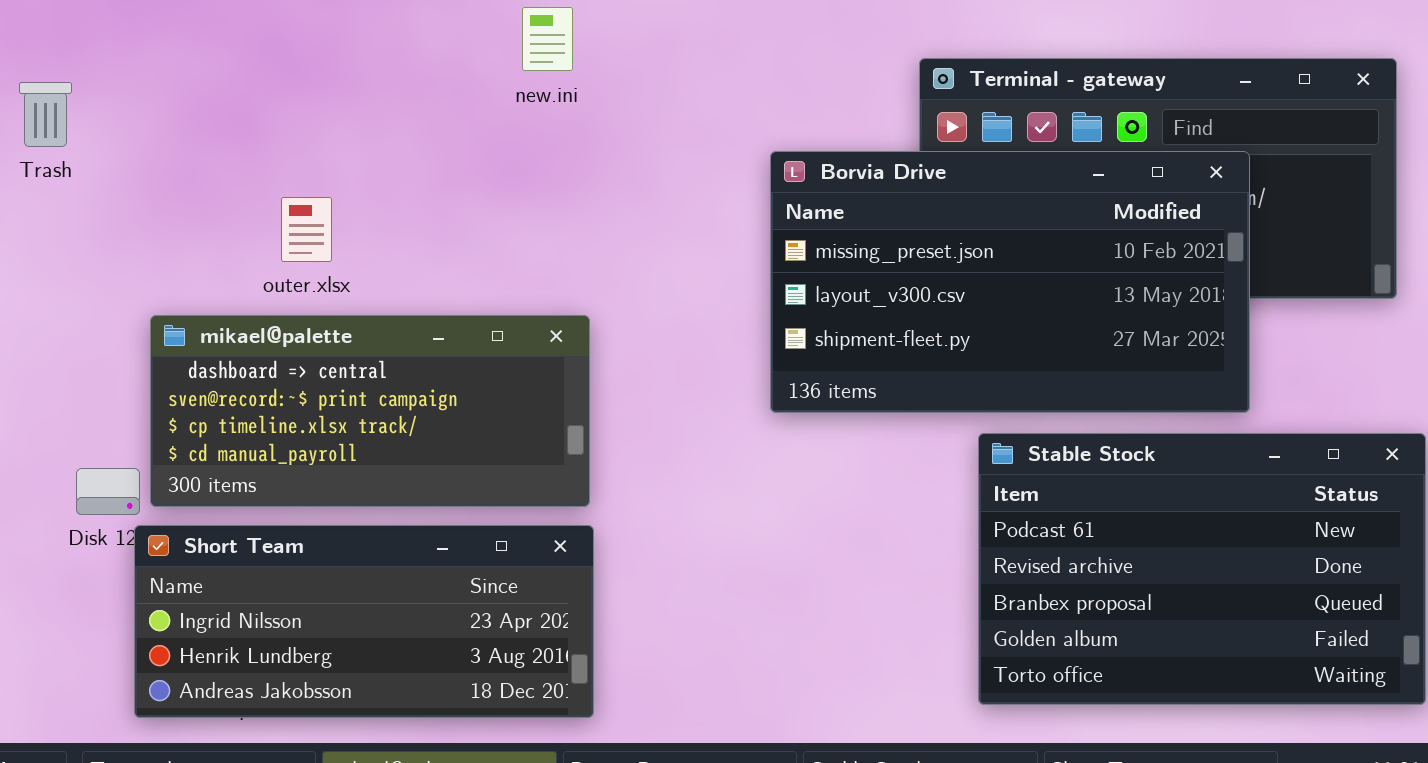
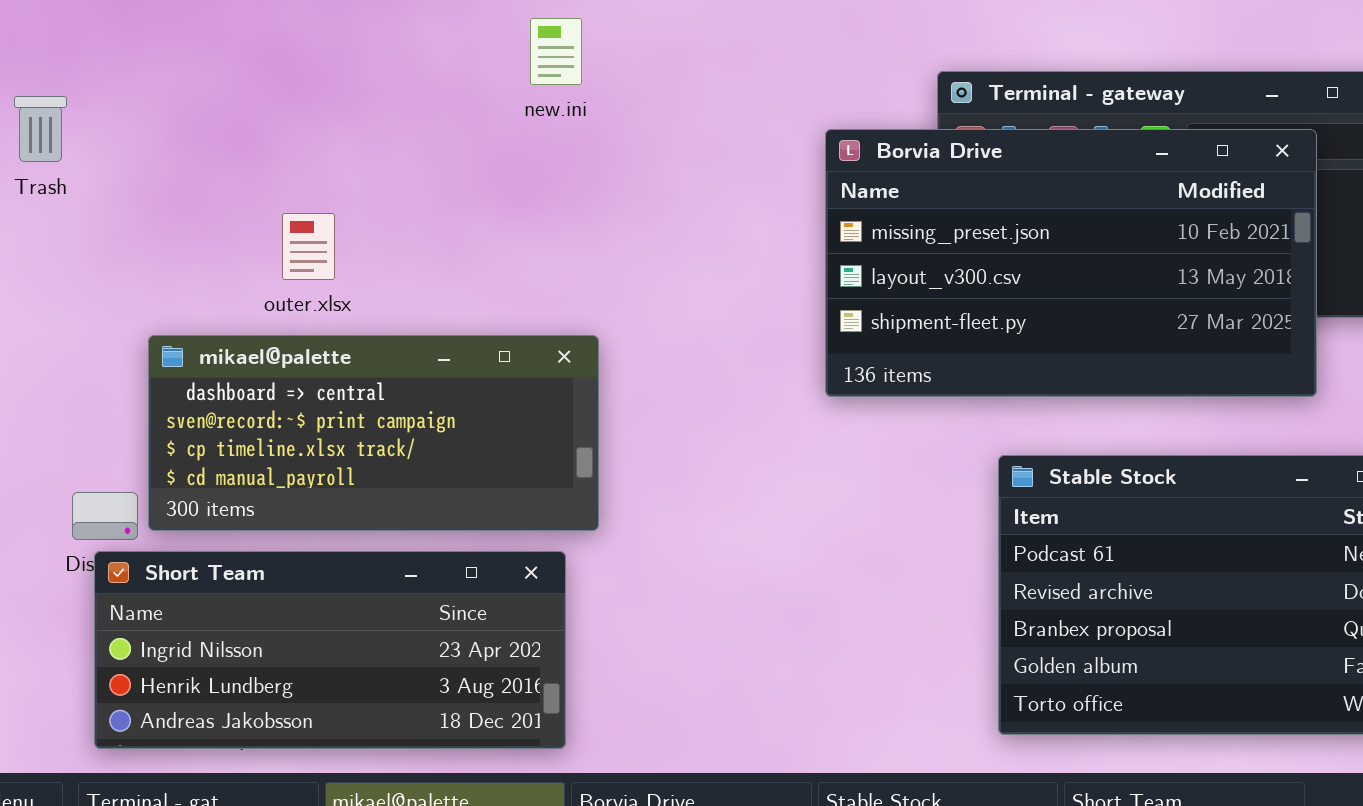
Borvia Drive: [770,151,1250,413] -> [825,129,1317,397], moved
Short Team: [134,525,594,718] -> [94,551,566,749], moved

